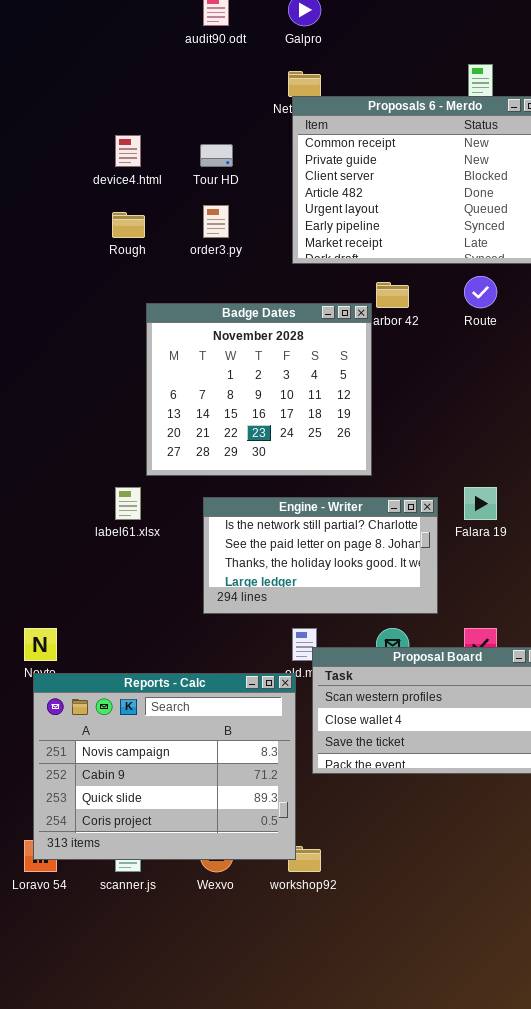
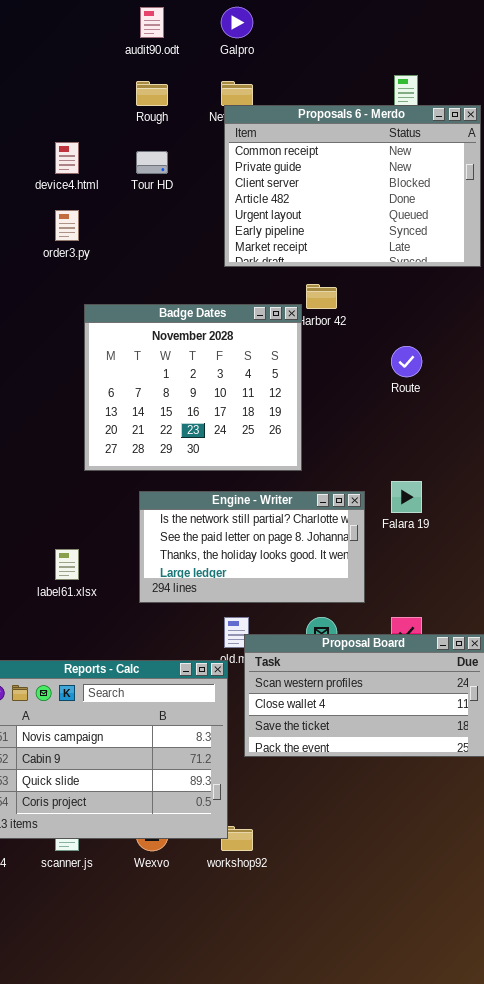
order3.py: [203,205,229,238] -> [55,210,79,241], moved
Rough: [112,212,145,238] -> [136,81,168,106], moved
Route: [464,276,497,308] -> [391,346,422,377], moved
label61.xlsx: [115,487,141,520] -> [55,549,79,580], moved

